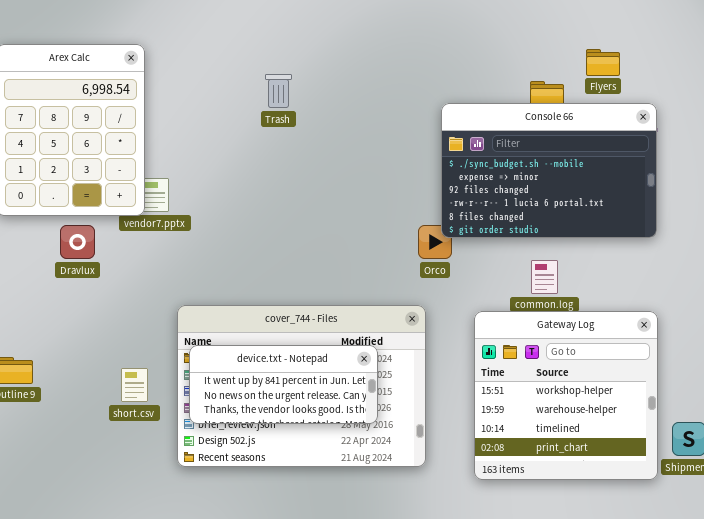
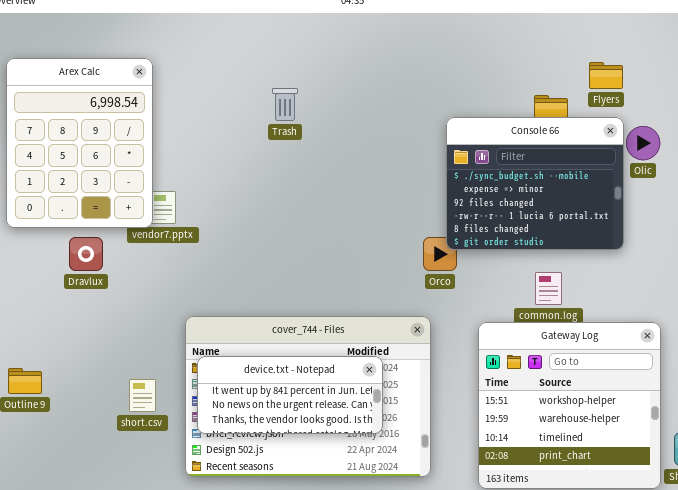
Console 66: [441,103,657,238] -> [446,117,624,250], resized

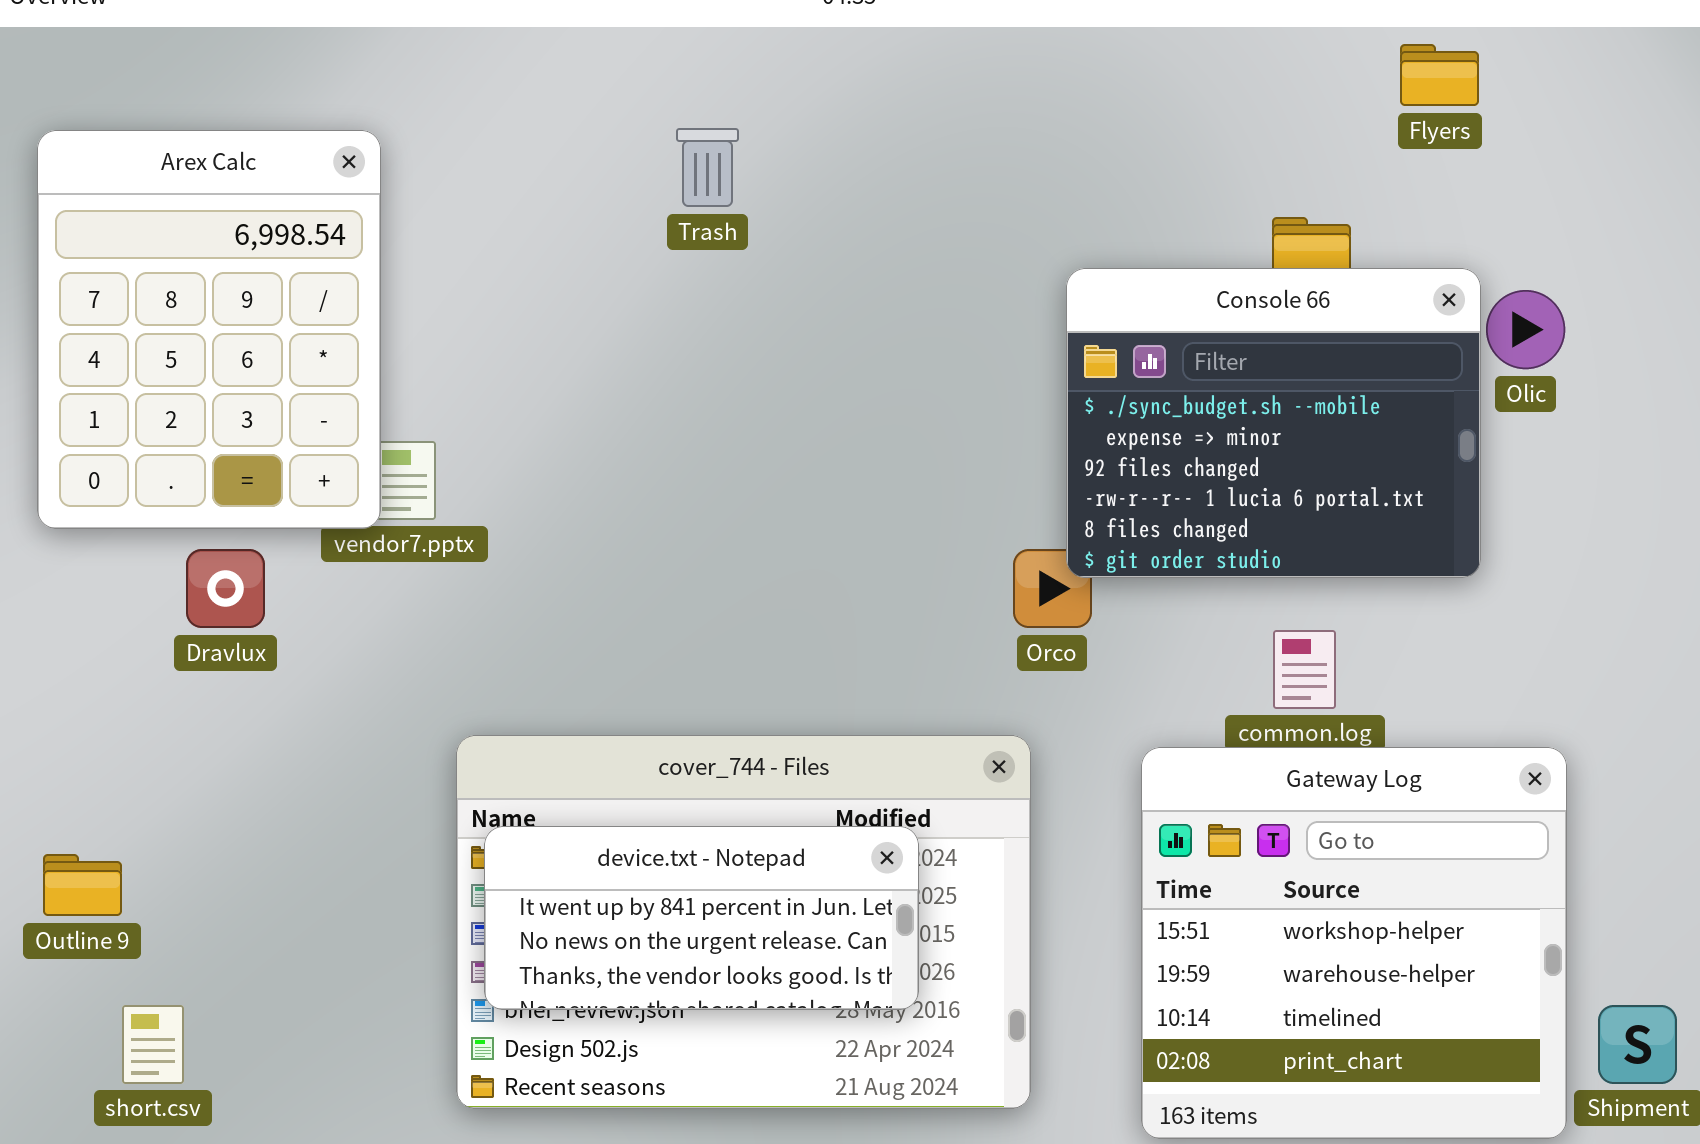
Flyers: [589,62,623,89] -> [1400,44,1479,106], moved
Trash: [272,88,298,121] -> [676,128,739,207], moved
short.csv: [129,379,156,412] -> [122,1005,184,1084], moved

